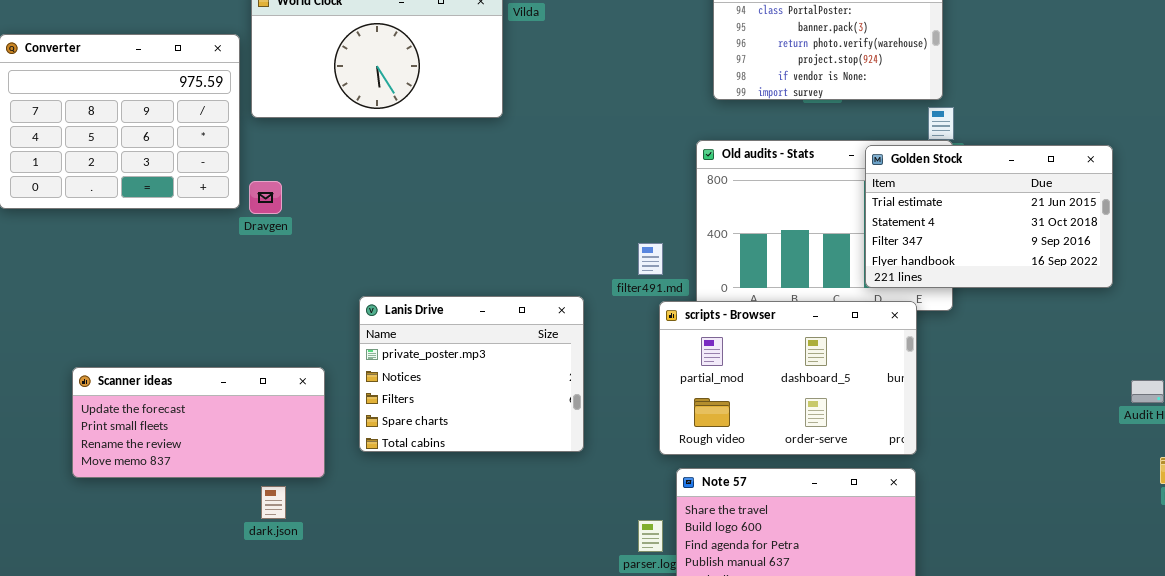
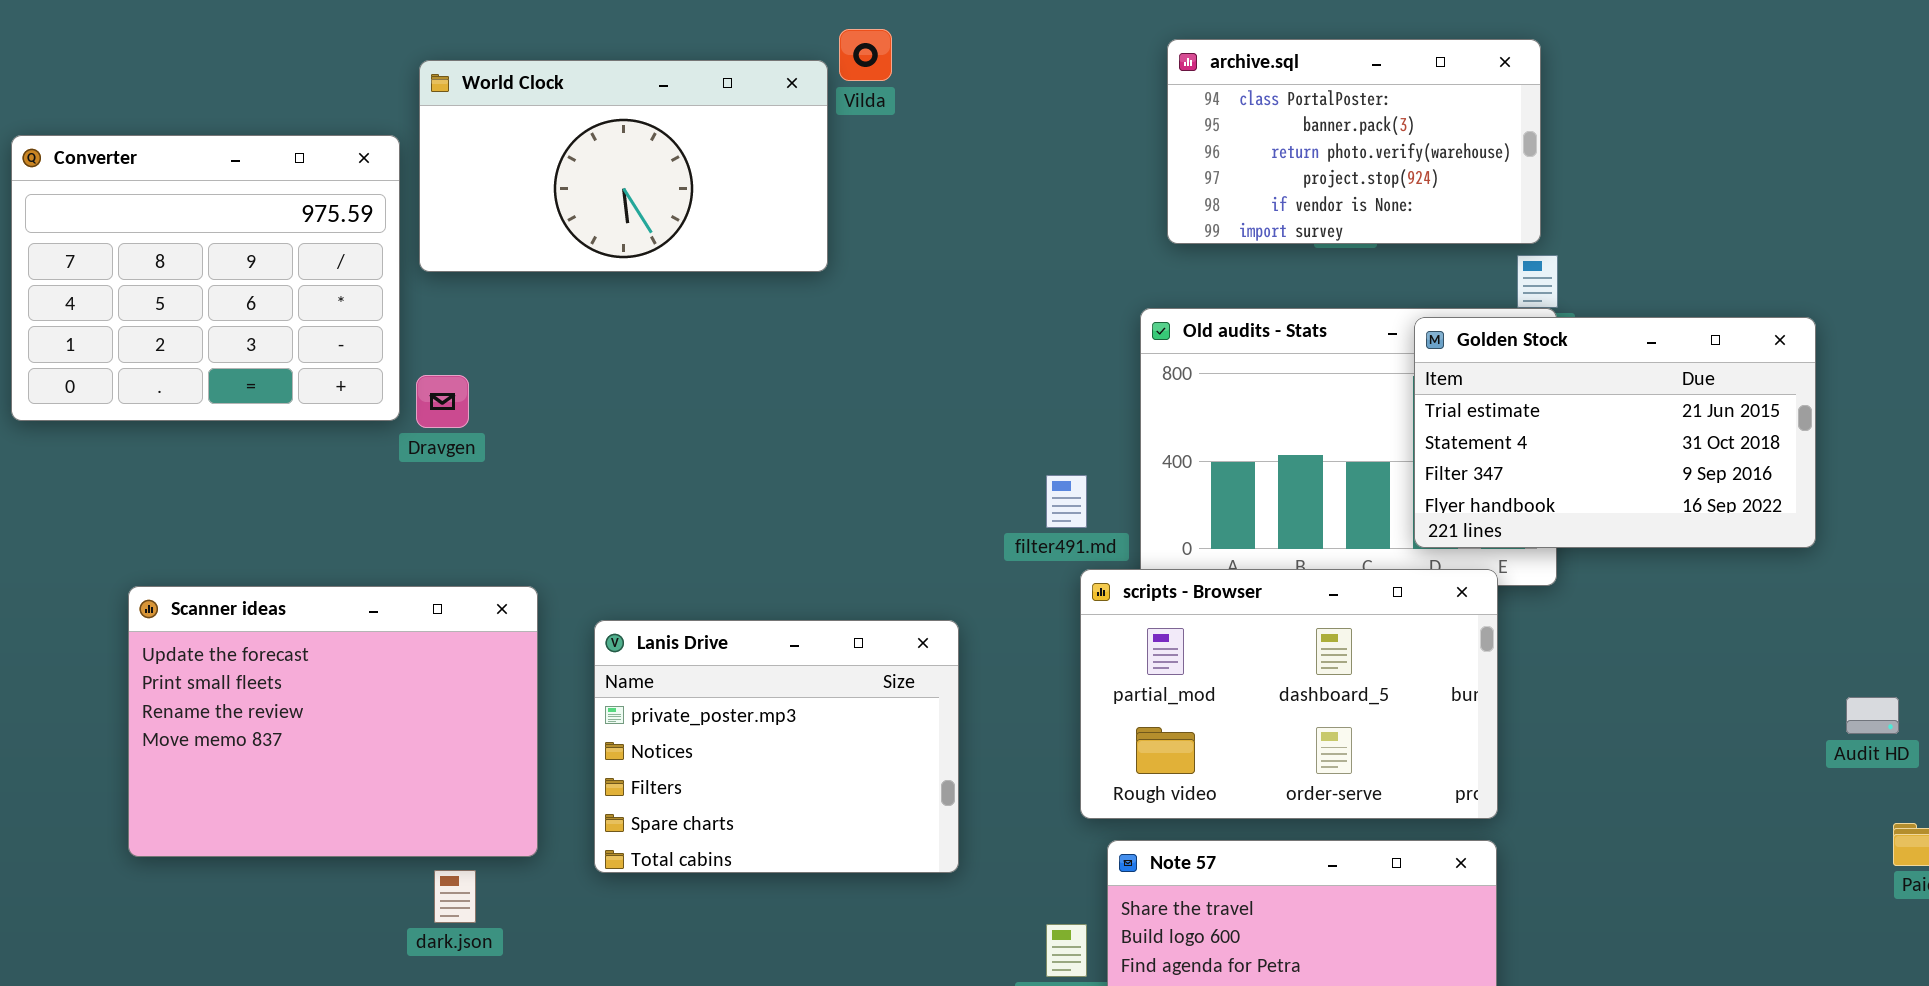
Lanis Drive: [359,296,584,452] -> [594,620,959,873], moved
Scanner ideas: [72,367,325,478] -> [128,586,538,857], resized

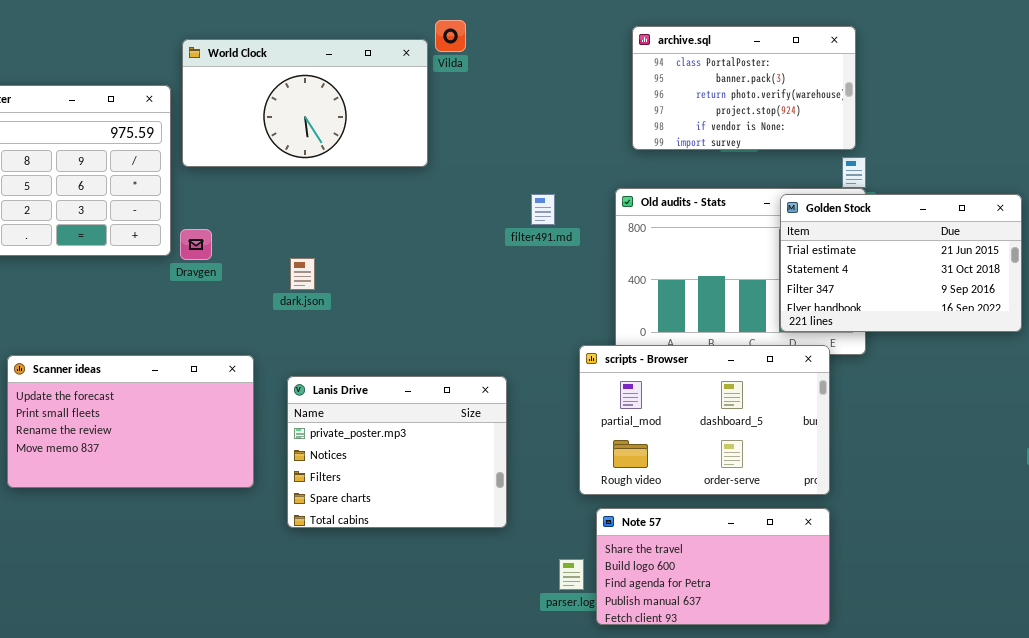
filter491.md: [1046,475,1087,528] -> [531,194,555,225], moved
Scanner ideas: [128,586,538,857] -> [7,355,254,488], resized
dark.json: [434,870,476,923] -> [290,258,315,290], moved

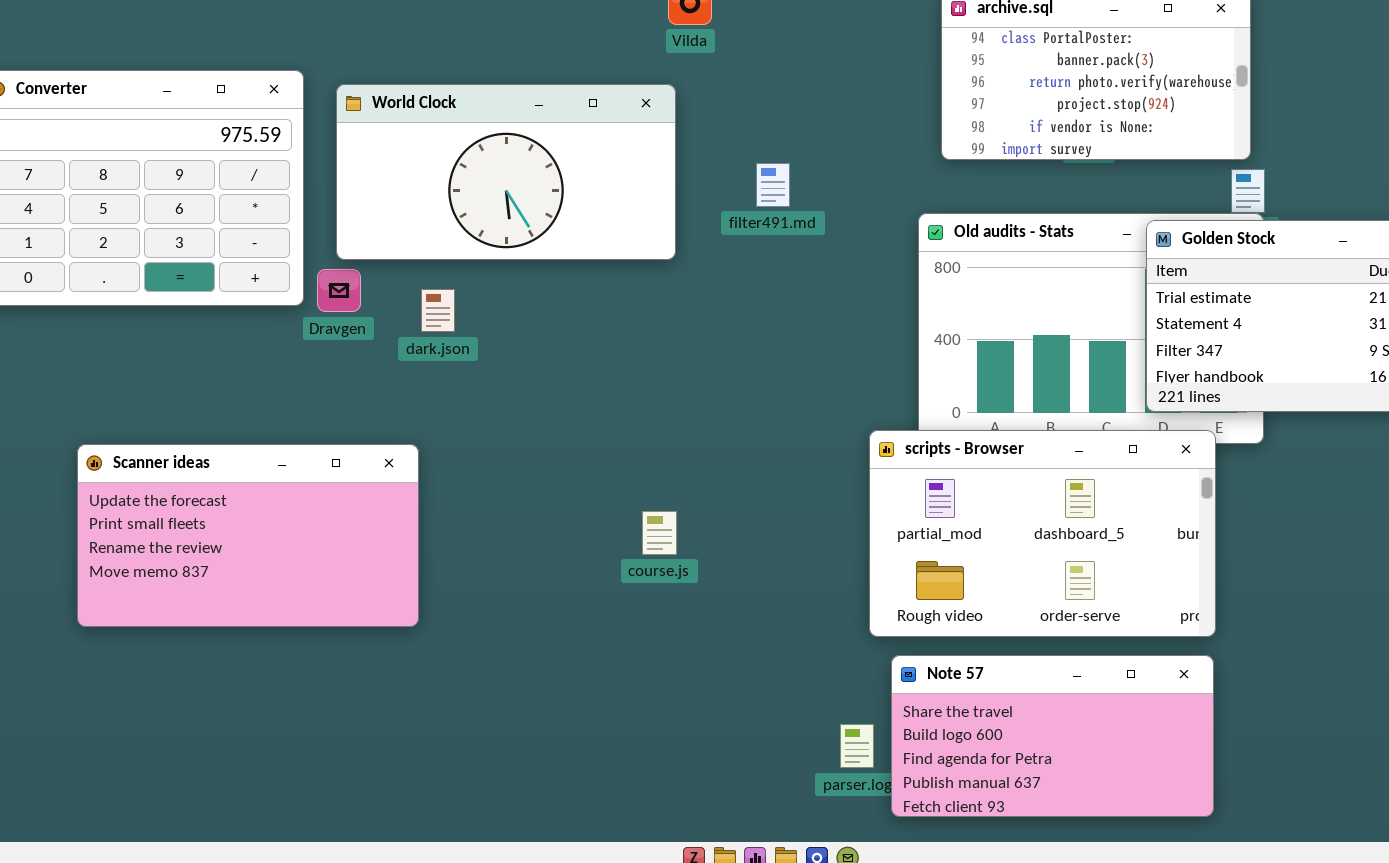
World Clock: [182,39,428,167] -> [336,84,676,260], moved
filter491.md: [531,194,555,225] -> [756,163,790,207], moved
dark.json: [290,258,315,290] -> [421,289,455,332], moved
Lanis Drive: [287,376,507,528] -> none, closed

